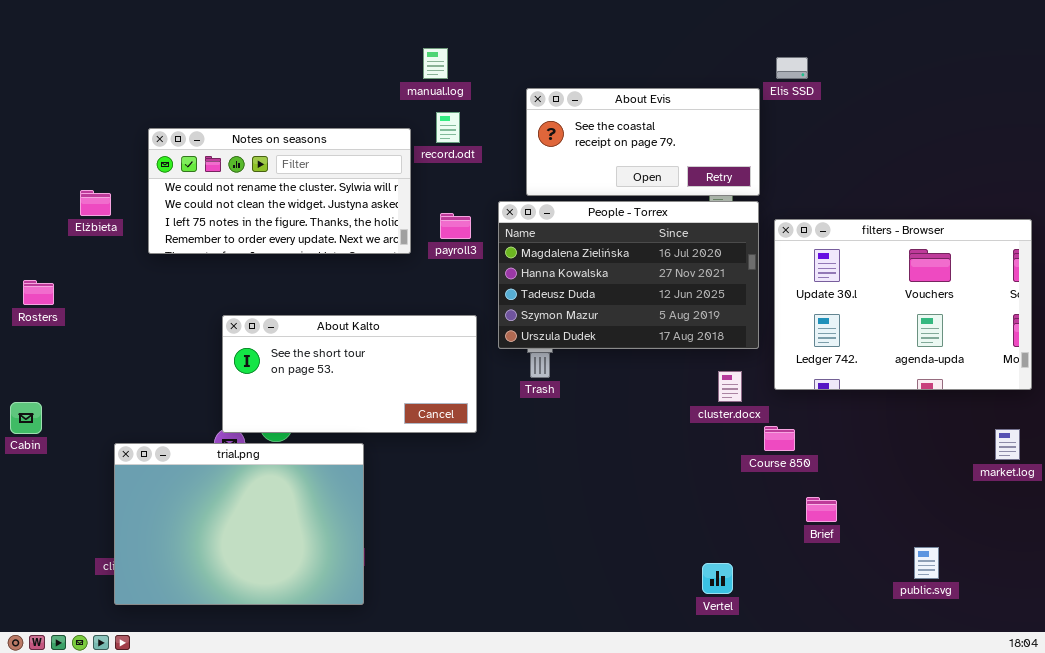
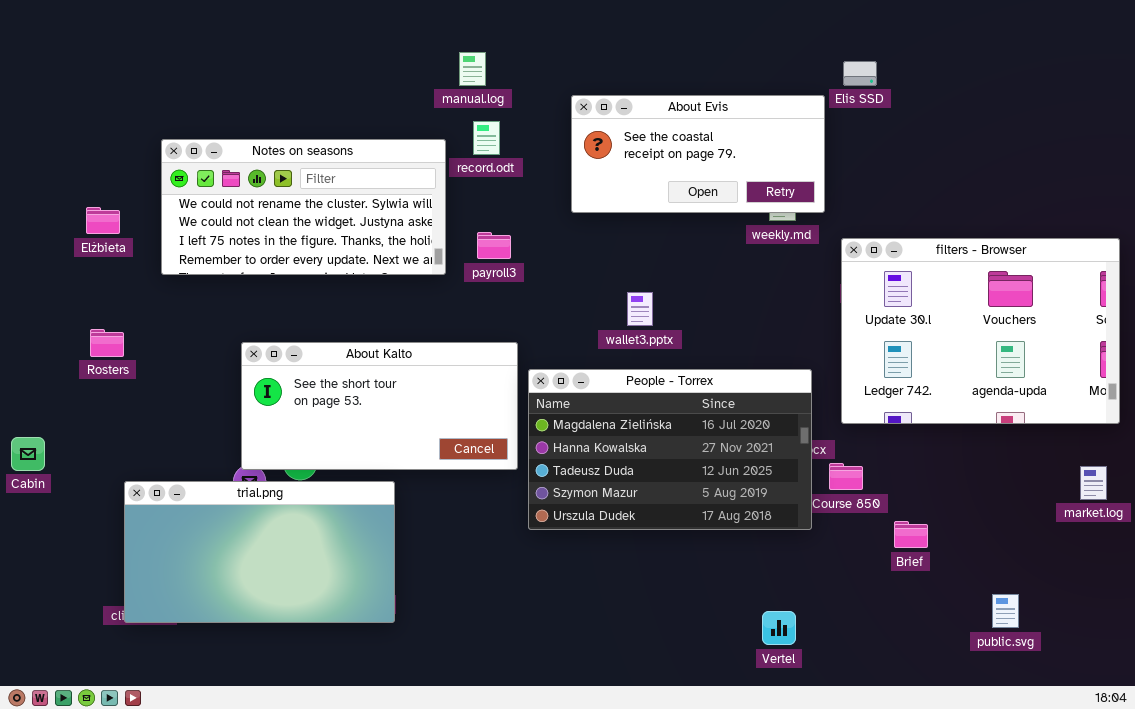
People - Torrex: [498,201,759,349] -> [528,369,812,530], moved
Rosters: [23,280,54,305] -> [90,329,124,357], moved
trial.png: [114,443,364,605] -> [124,481,395,623], resized
Brief: [806,497,837,522] -> [894,521,928,548], moved

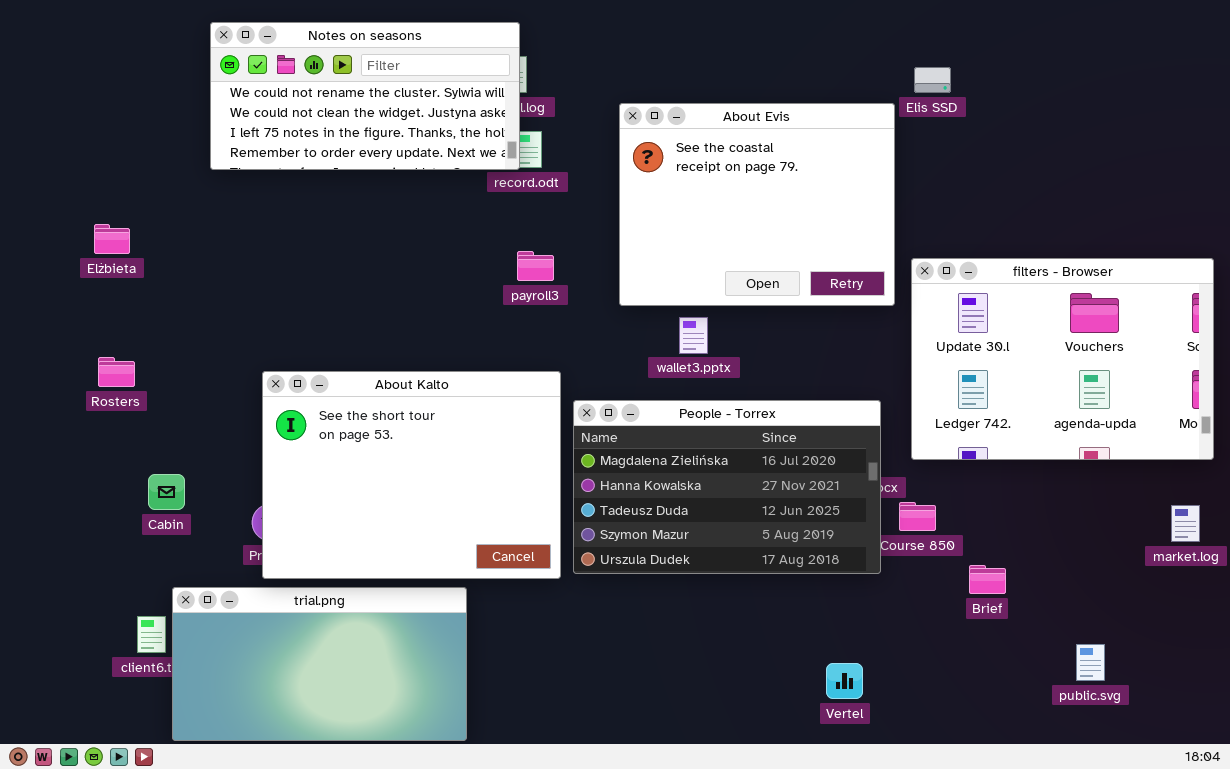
About Evis: [571,95,825,213] -> [619,103,895,306], resized
Notes on seasons: [161,139,446,275] -> [210,22,520,170], moved
About Kalto: [241,342,518,470] -> [262,371,561,579], resized
Cabin: [11,437,45,471] -> [148,474,185,510], moved
trial.png: [124,481,395,623] -> [172,587,467,741], moved

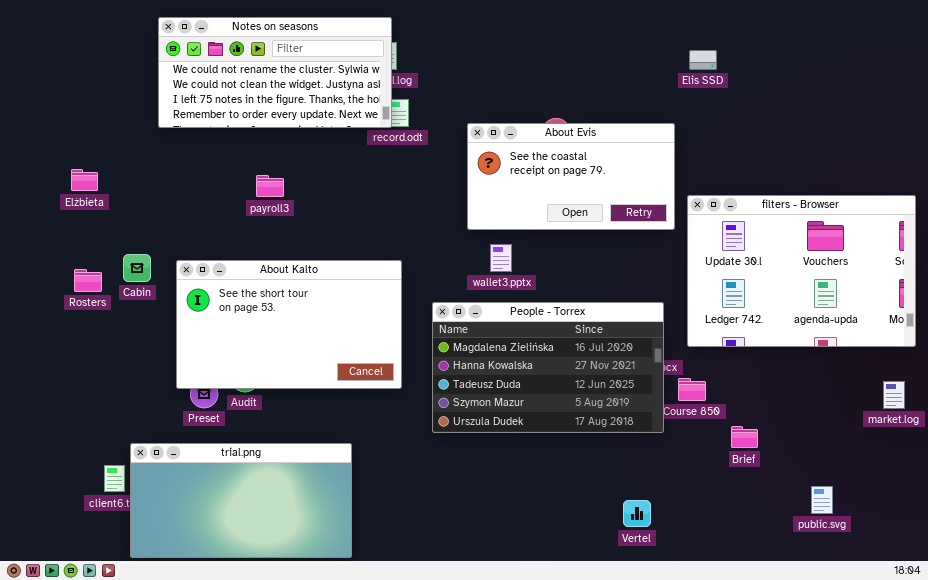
About Evis: [619,103,895,306] -> [467,123,675,230], resized
payroll3: [517,251,554,281] -> [256,175,284,197], moved
wallet3.pptx: [679,317,708,354] -> [490,244,512,272], moved
About Kalto: [262,371,561,579] -> [176,260,402,389], moved, resized
Cabin: [148,474,185,510] -> [123,254,151,282], moved

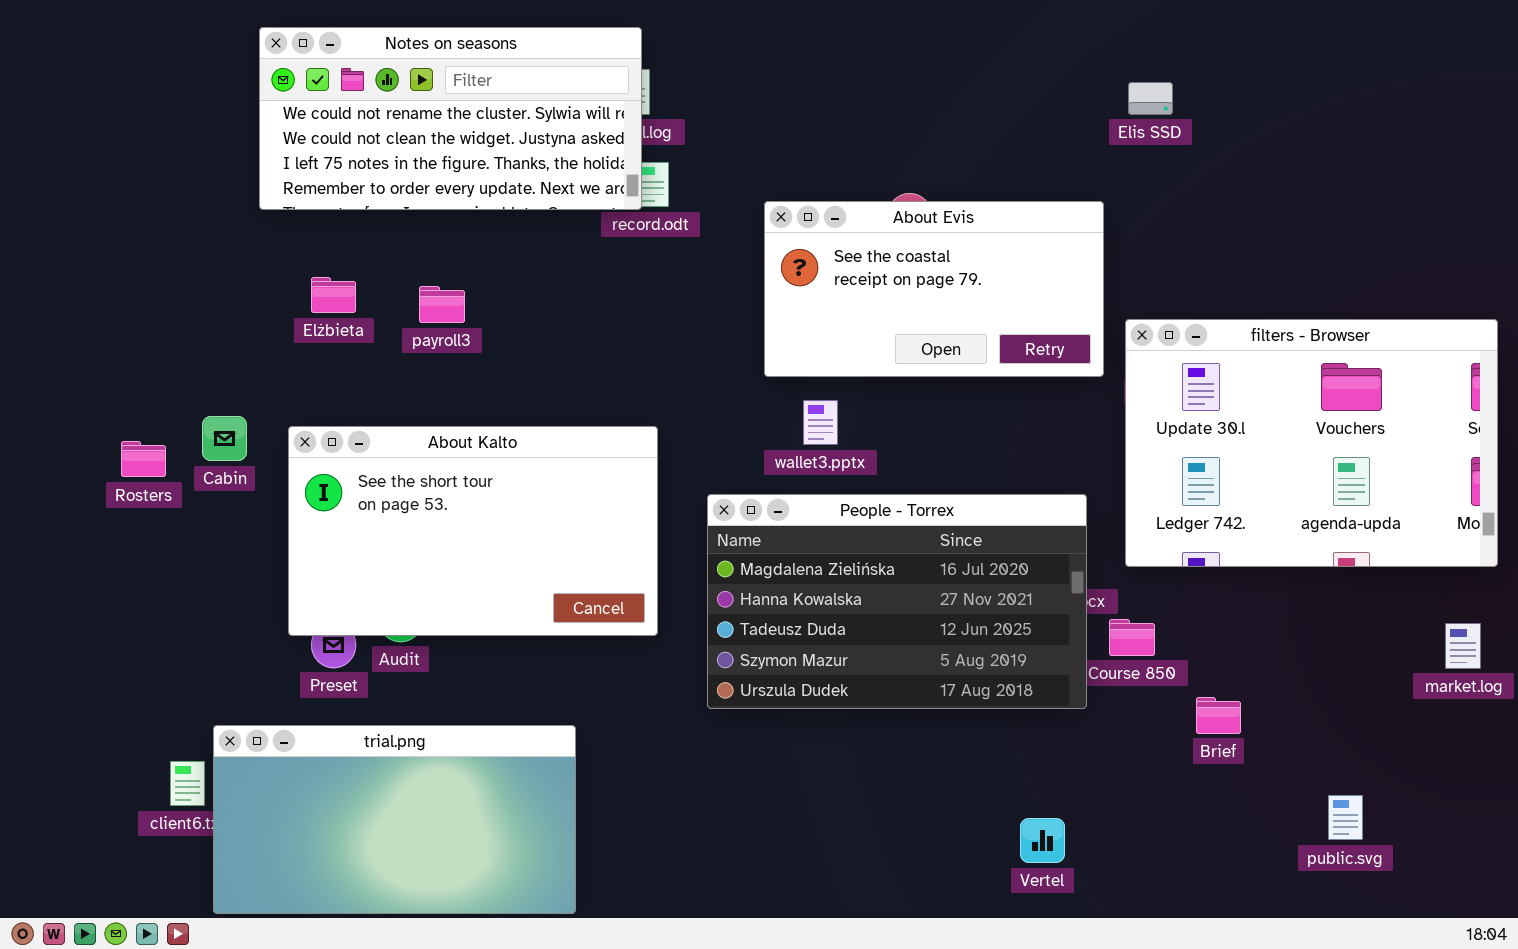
Elżbieta: [71,169,98,191] -> [311,277,356,313], moved

